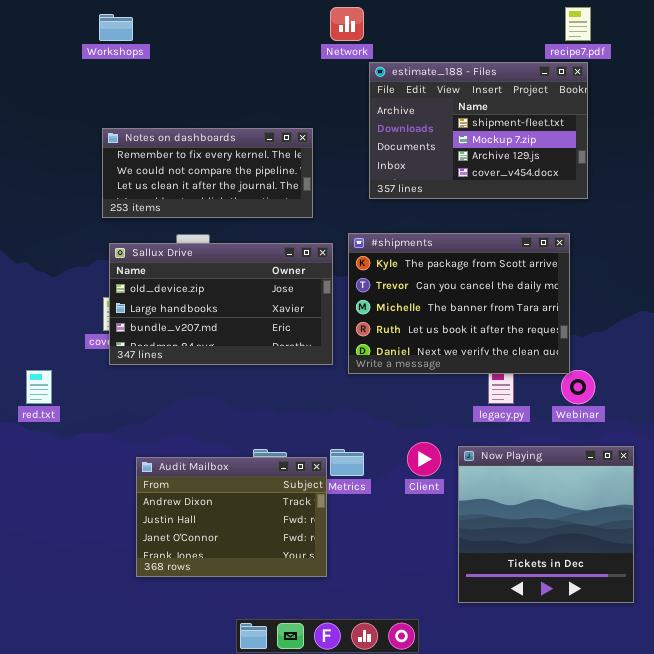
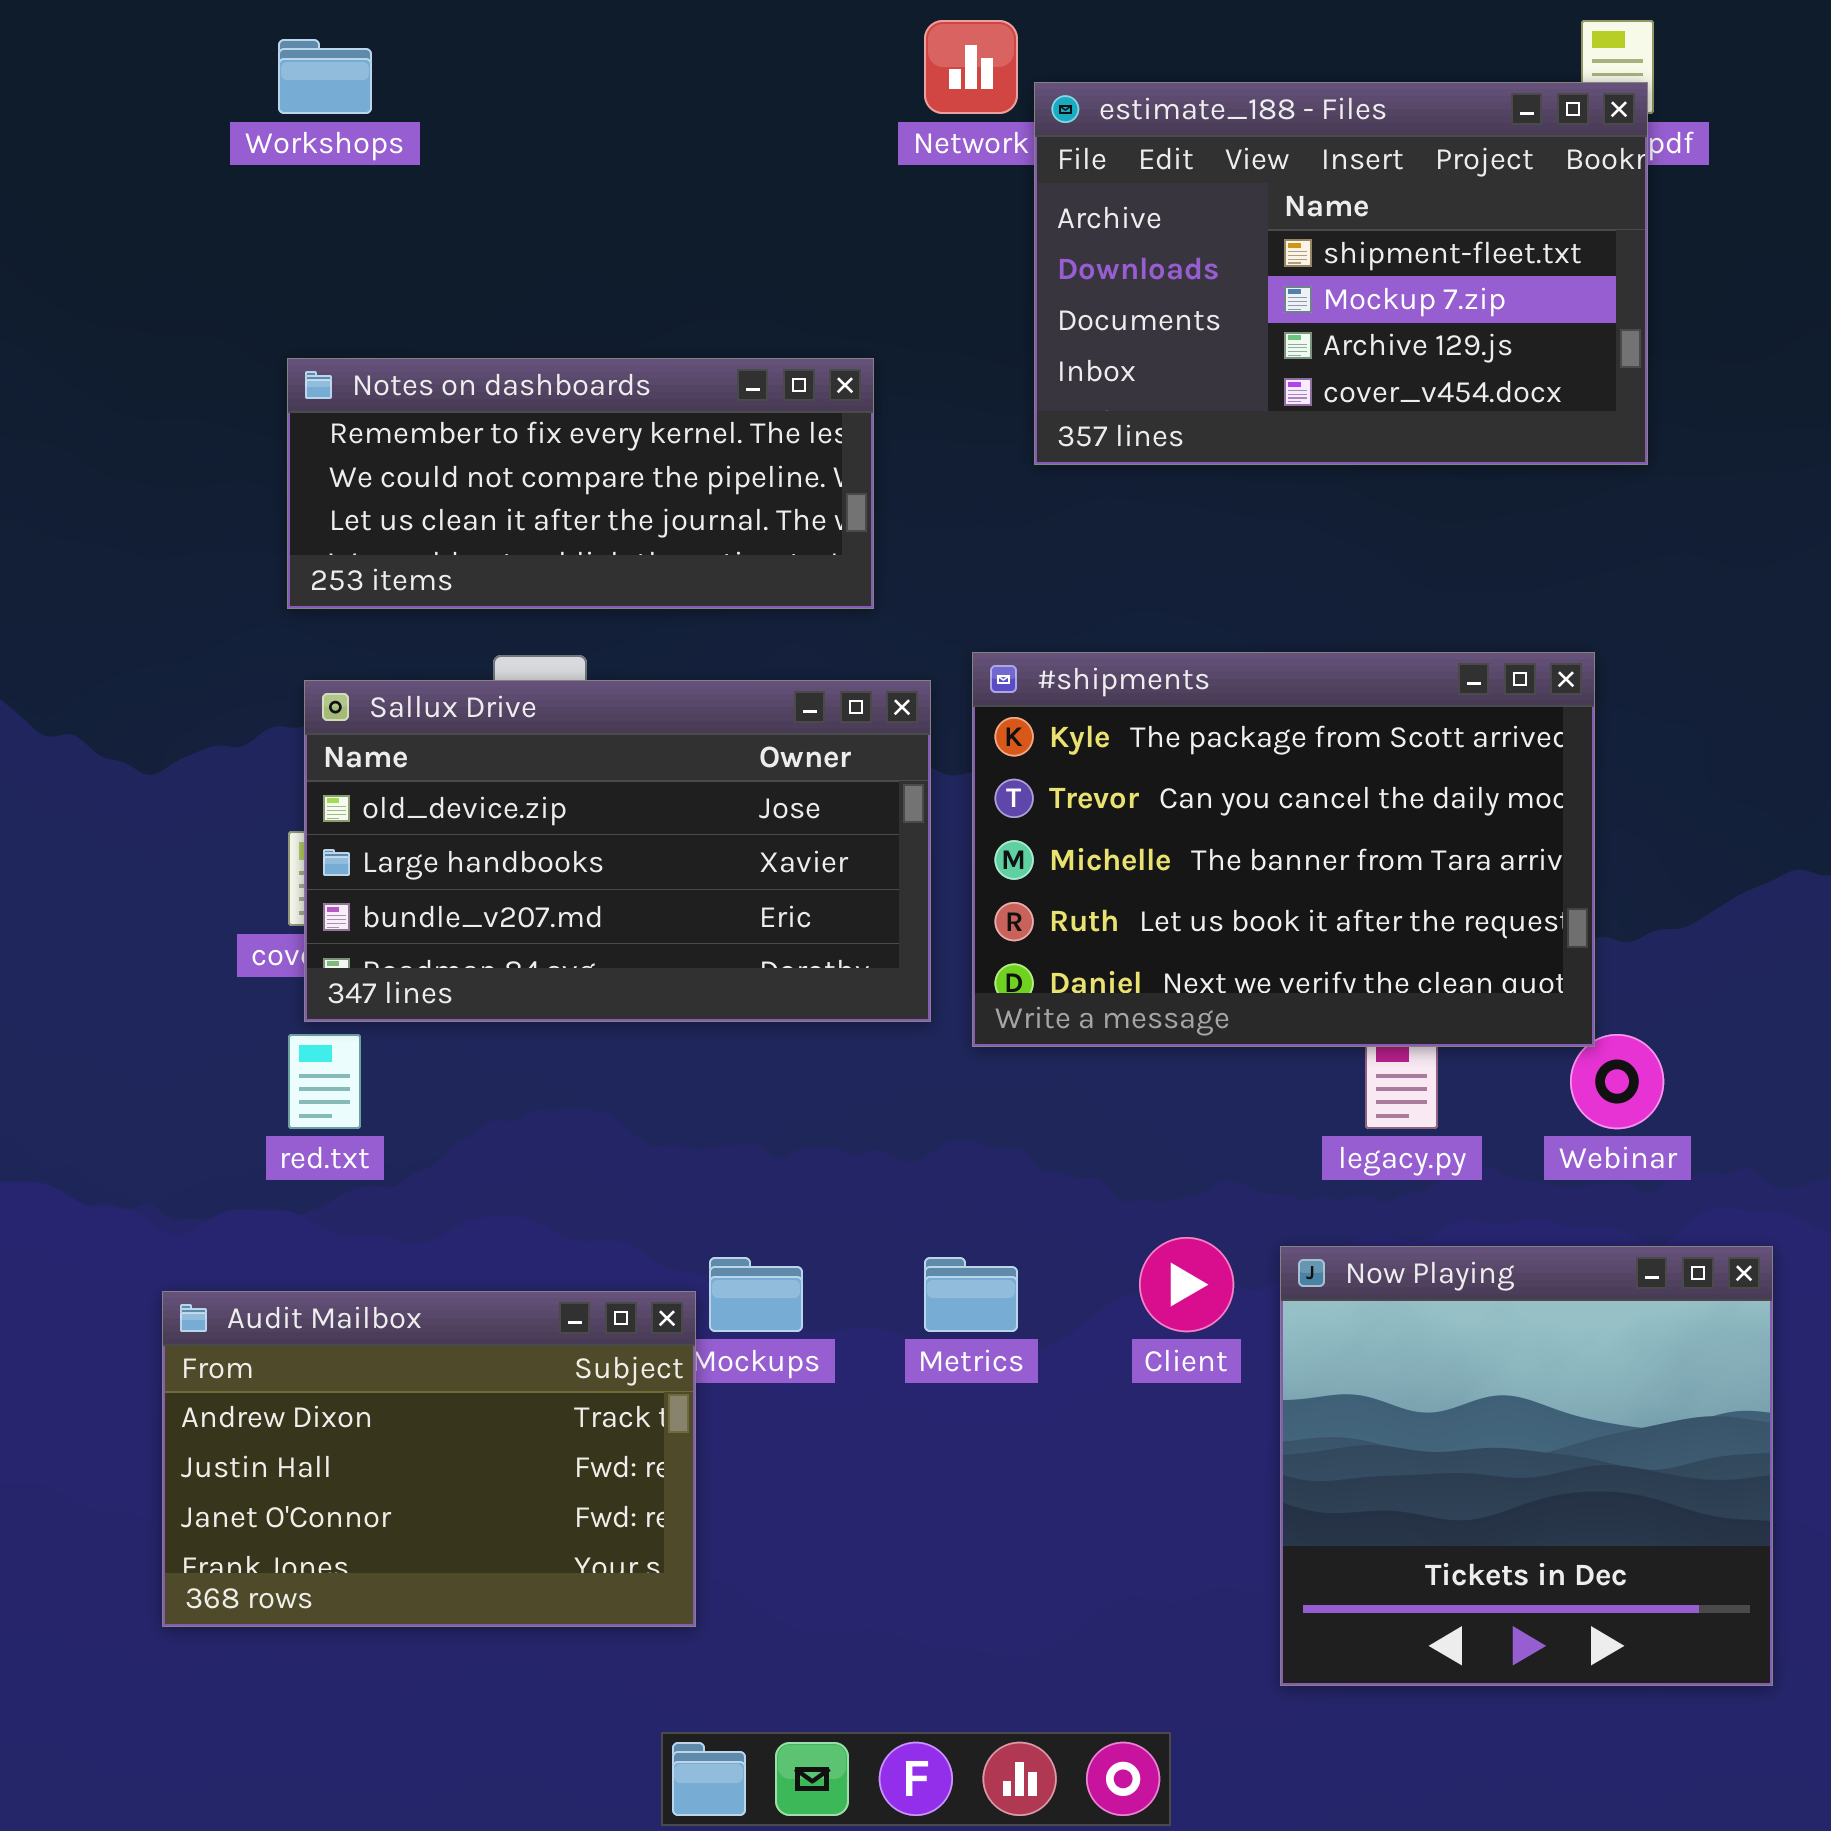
estimate_188 - Files: [369,62,588,199] -> [1034,82,1648,465], moved
red.txt: [26,370,52,404] -> [288,1034,361,1129], moved
Audit Mailbox: [136,457,327,577] -> [162,1291,696,1627], moved

